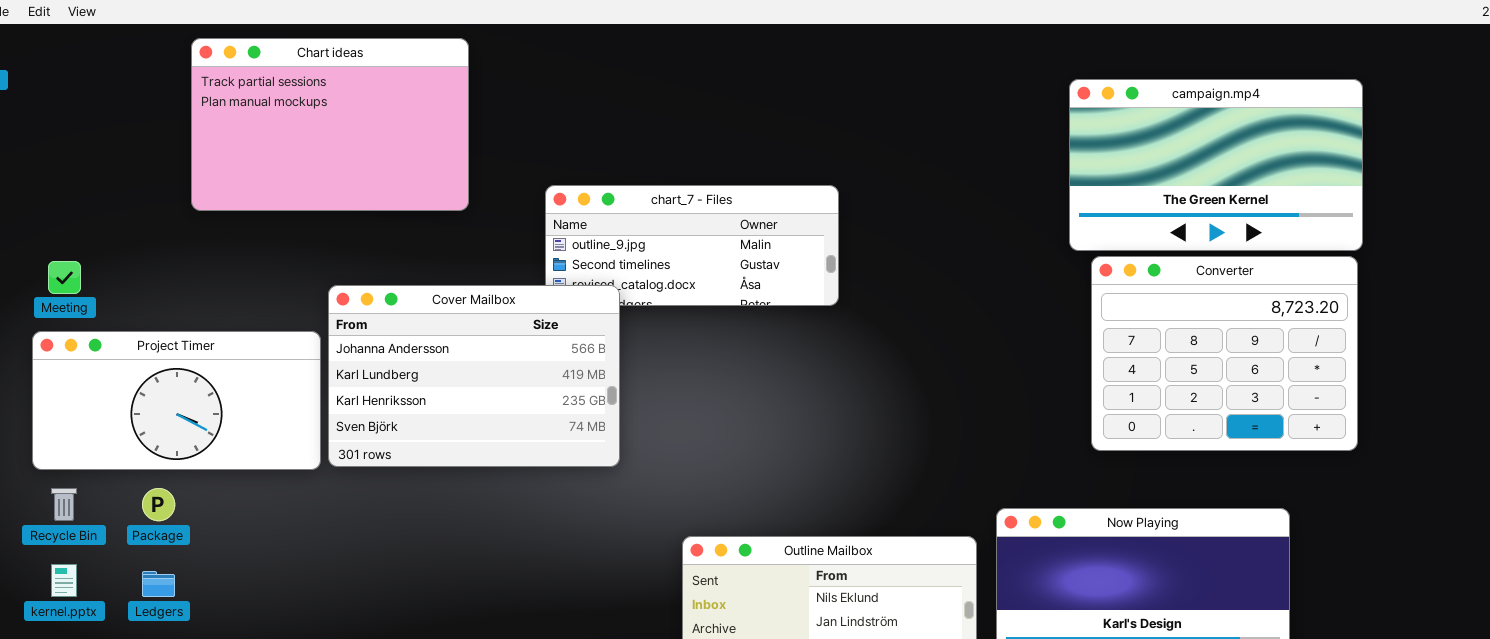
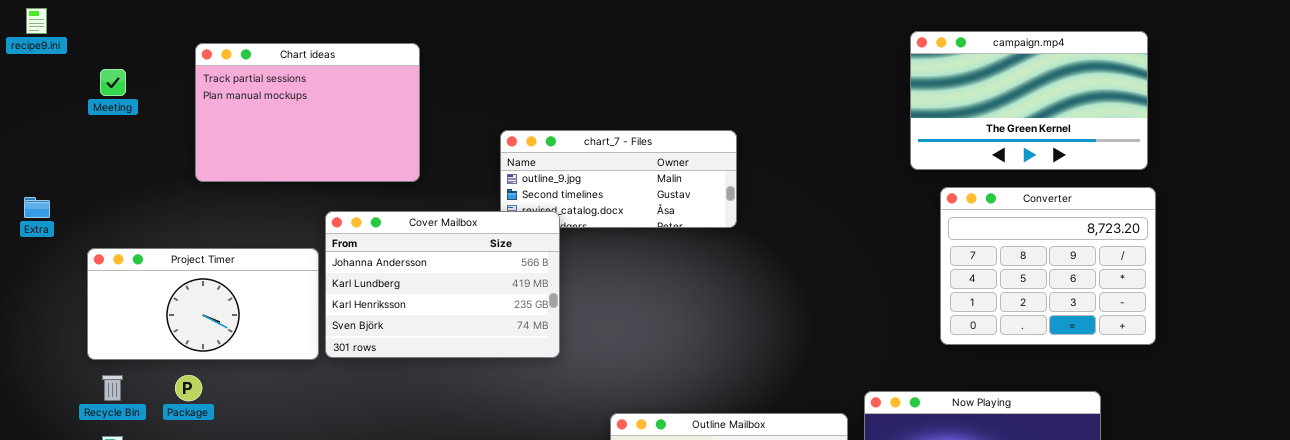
Chart ideas: [191,38,469,211] -> [195,43,420,182], moved
campaign.mp4: [1069,79,1363,251] -> [910,31,1148,170], moved
Meeting: [48,261,81,294] -> [100,69,126,96], moved

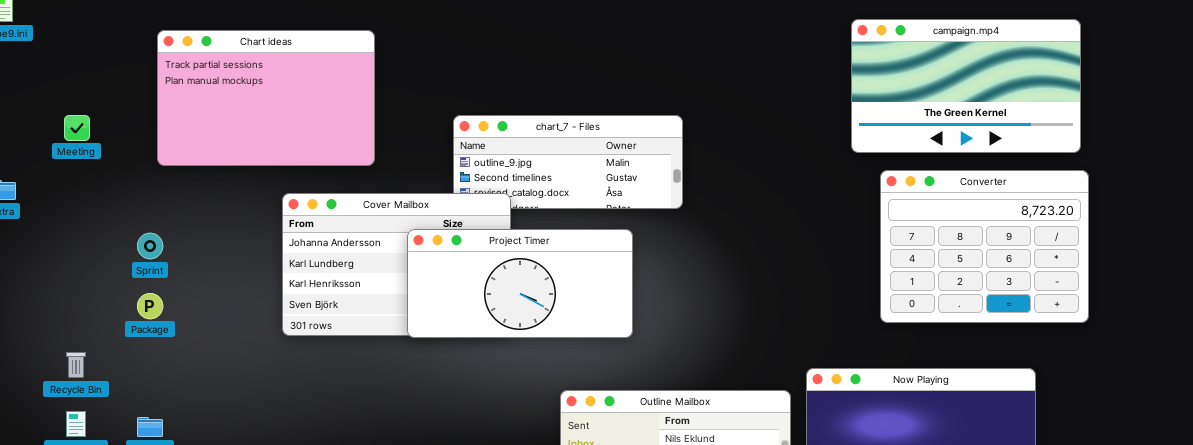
Meeting: [100,69,126,96] -> [64,115,90,141], moved
Project Timer: [87,248,319,360] -> [407,229,633,338], moved
Package: [175,375,202,401] -> [137,293,163,319], moved

